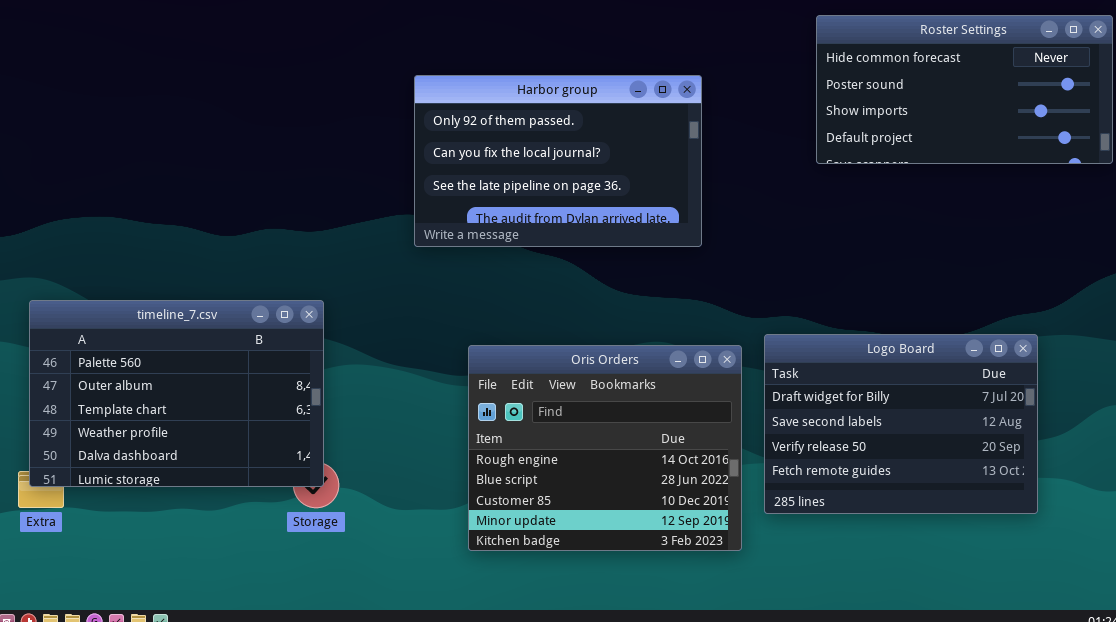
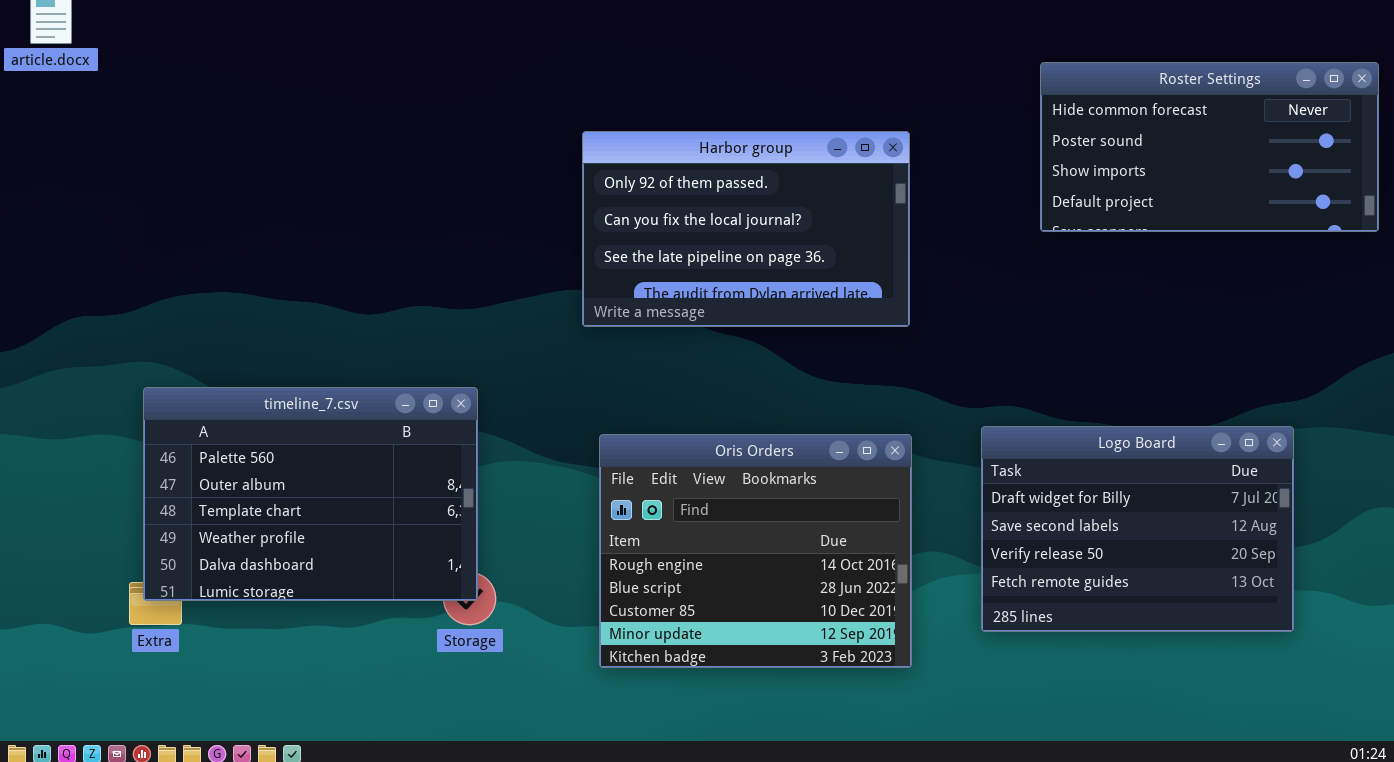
Oris Orders: [468,345,742,551] -> [599,434,912,668], moved

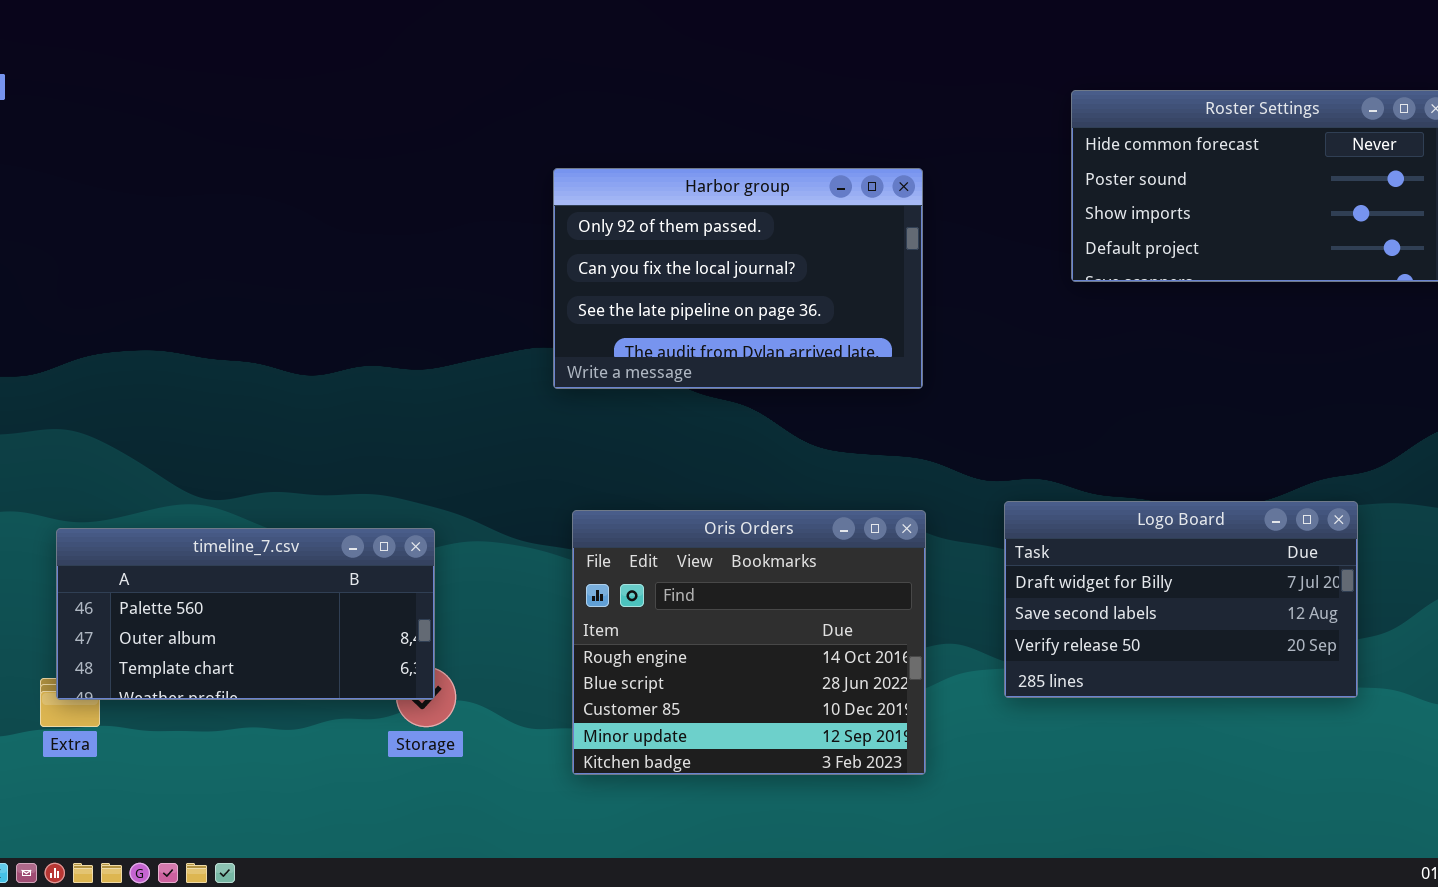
timeline_7.csv: [143,387,478,601] -> [56,528,435,700], resized
Logo Board: [981,426,1294,632] -> [1004,501,1358,698], resized

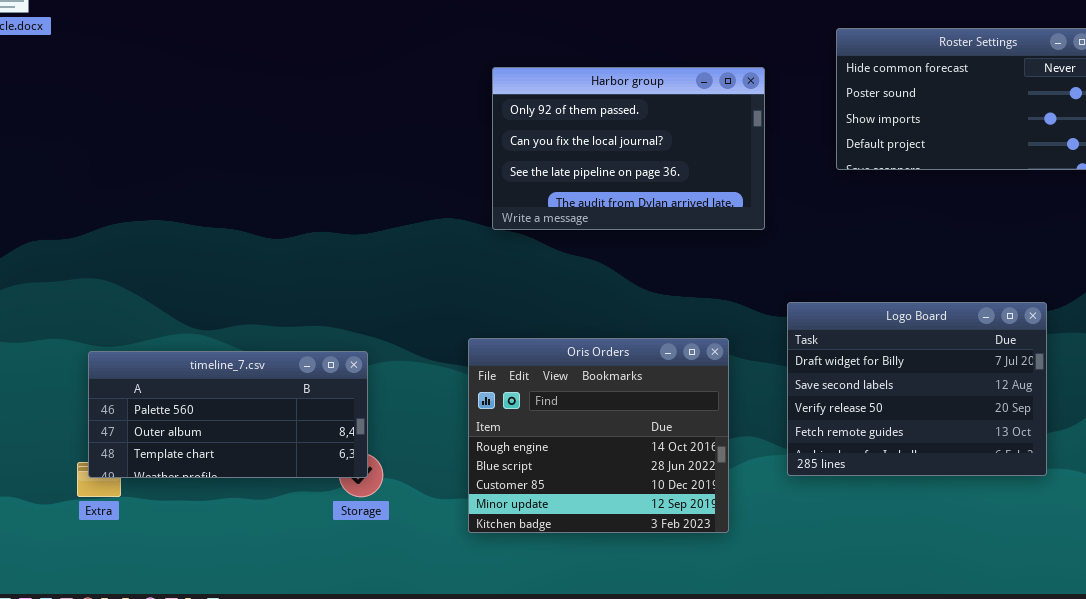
Harbor group: [553,168,923,389] -> [492,67,765,230], moved
Logo Board: [1004,501,1358,698] -> [787,302,1047,476], resized

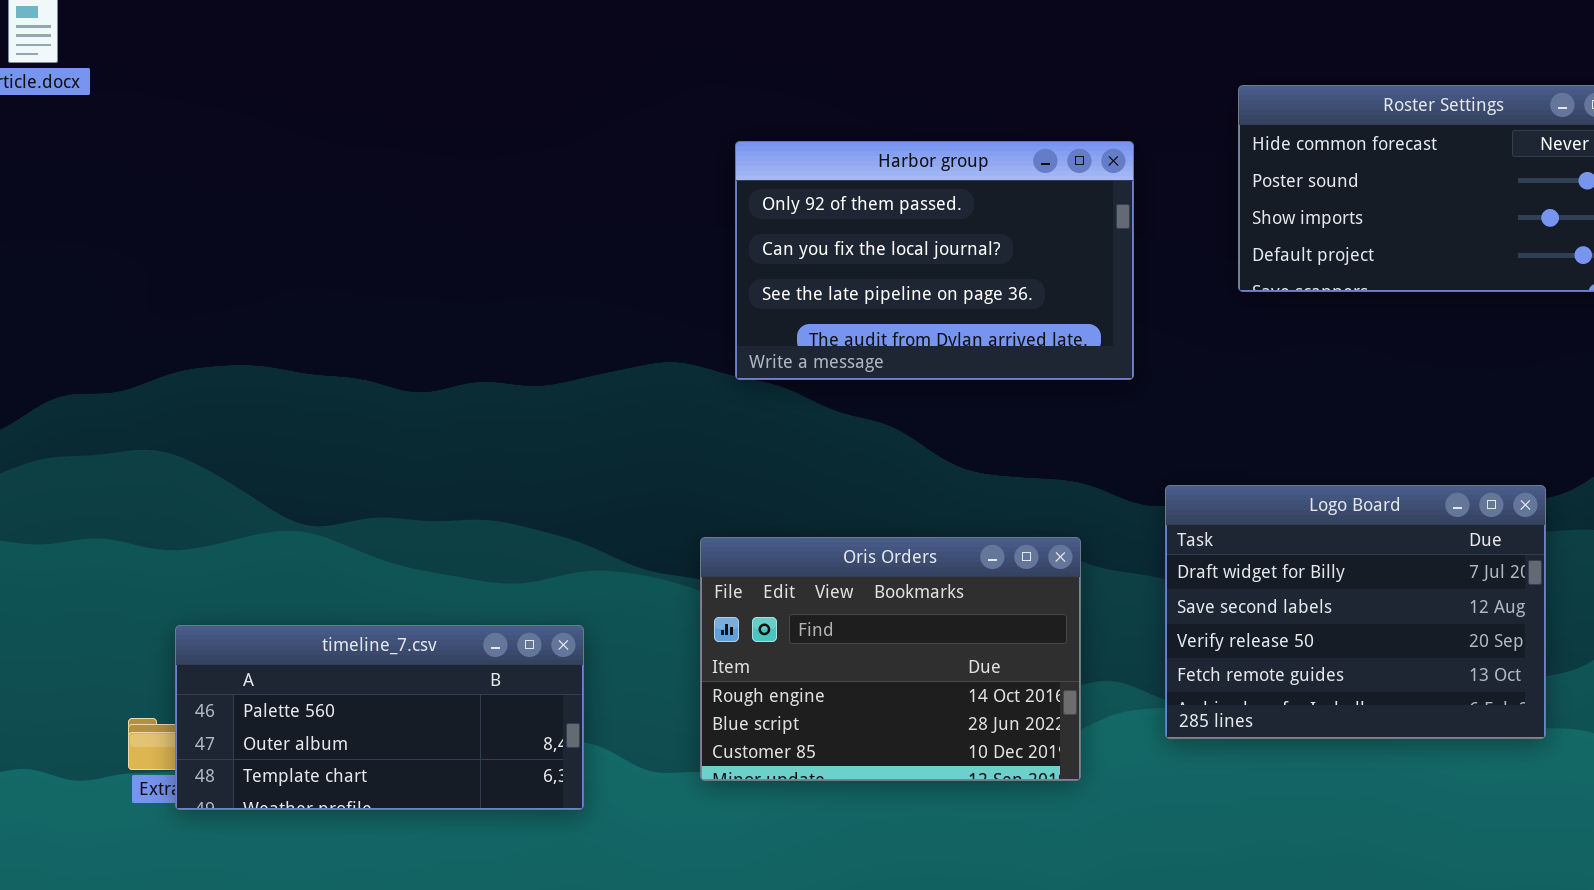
Oris Orders: [468,338,729,533] -> [700,537,1081,781], resized
timeline_7.csv: [88,351,368,478] -> [175,625,584,810], moved

